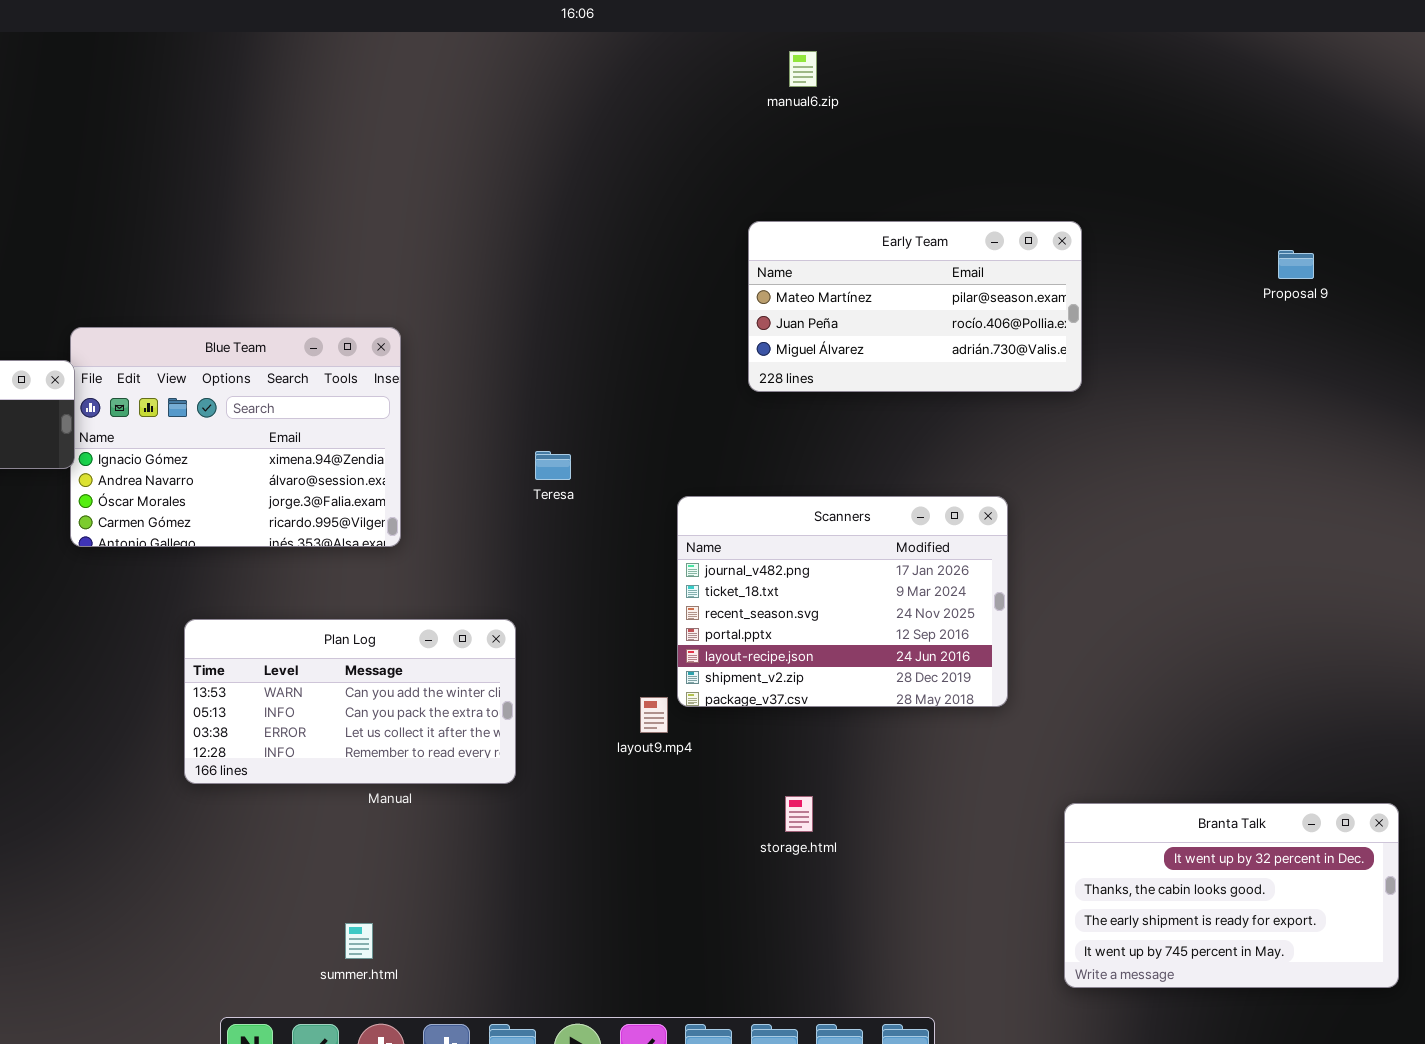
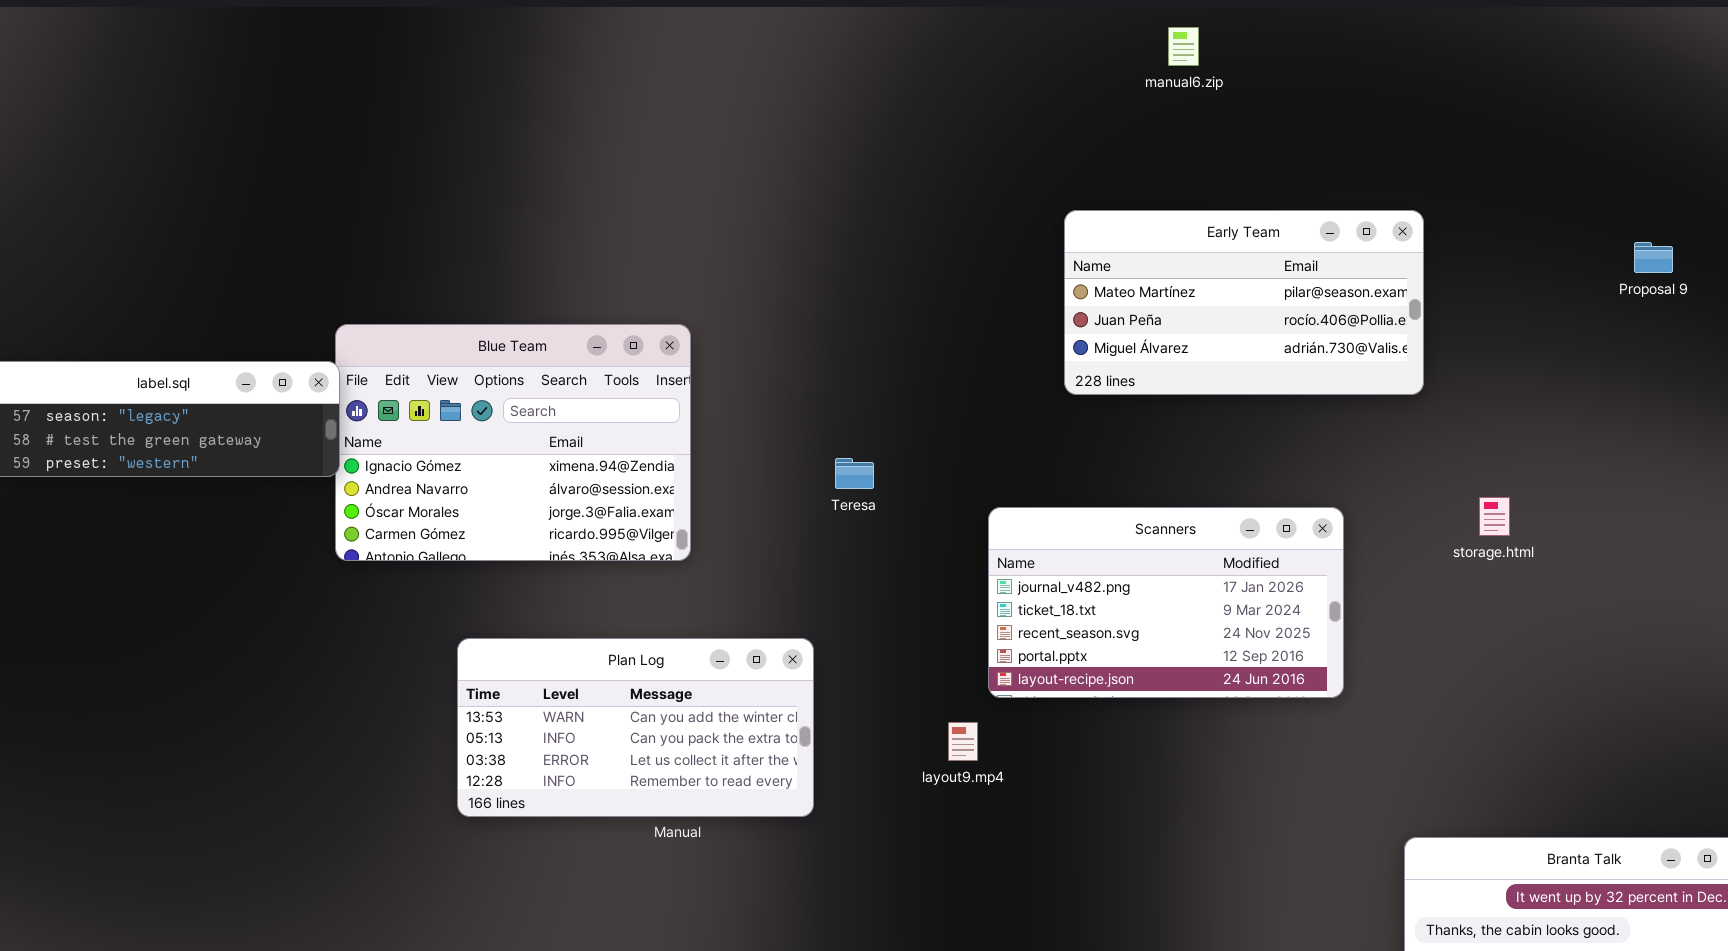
manual6.zip: [789,51,817,87] -> [1168,27,1199,66], moved
Scanners: [677,496,1008,707] -> [988,507,1344,698], resized
storage.html: [785,796,813,832] -> [1479,497,1510,536], moved

